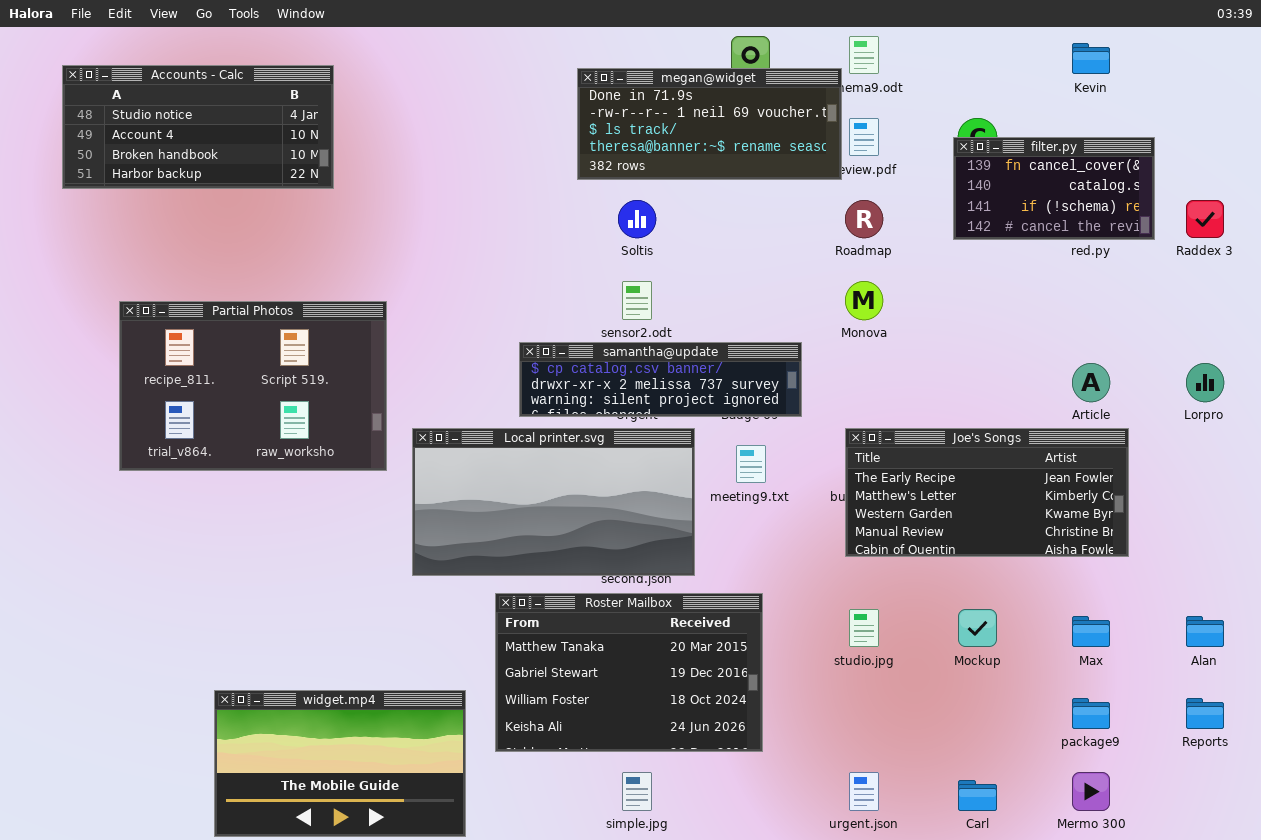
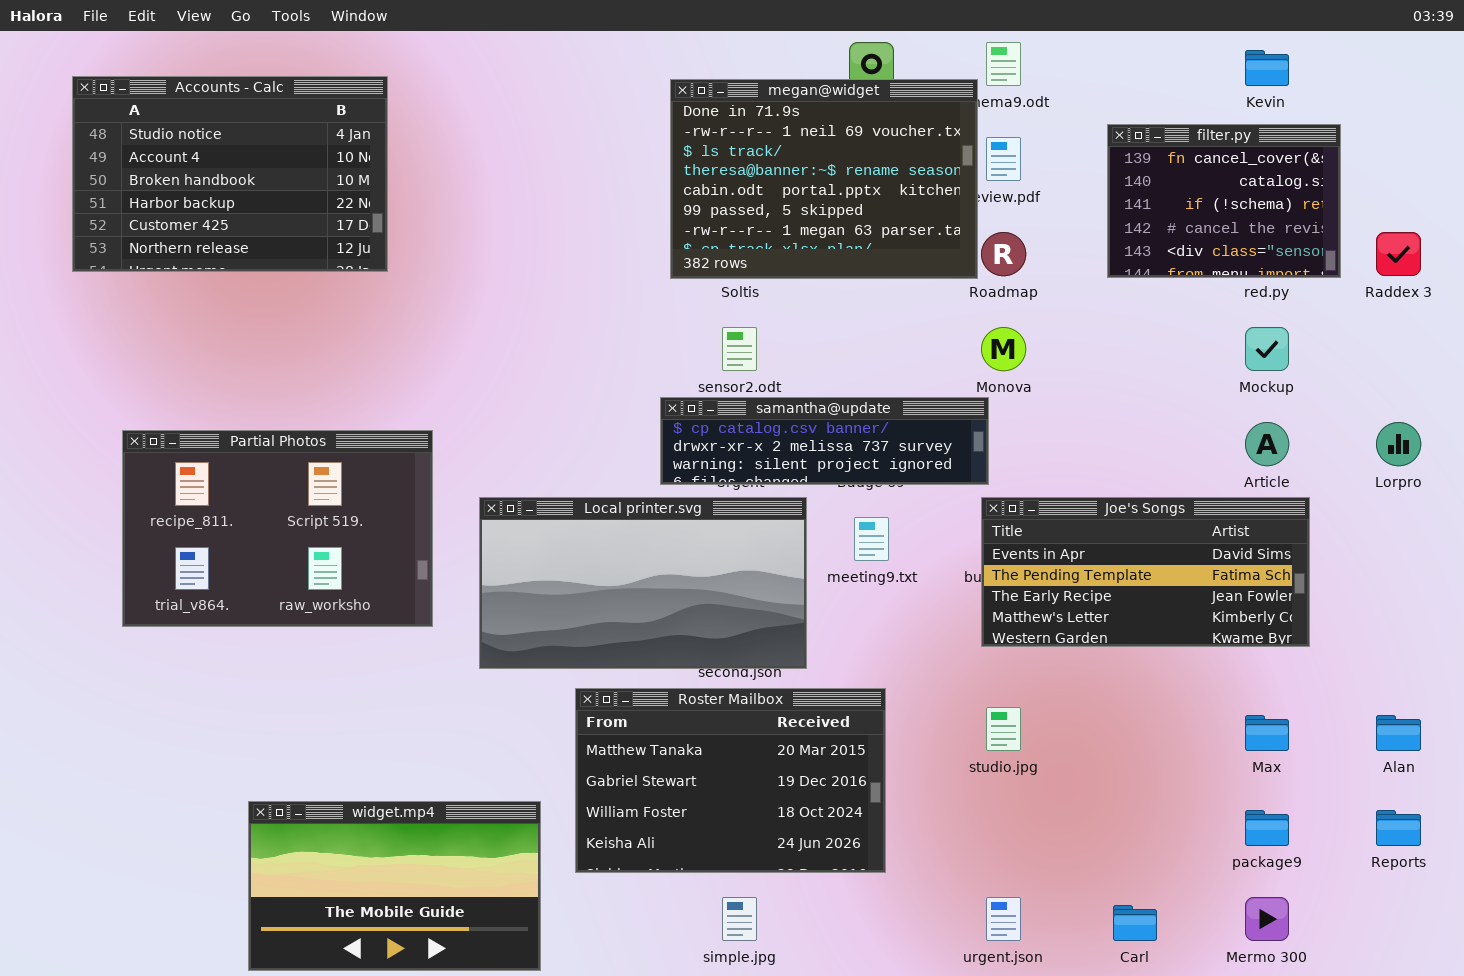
Accounts - Calc: [62,65,334,189] -> [72,76,388,272], resized
megan@widget: [577,68,842,180] -> [670,79,978,279], resized
filter.py: [953,137,1155,240] -> [1107,124,1341,278], resized
Partial Photos: [119,301,387,471] -> [122,430,433,627], moved
samantha@update: [519,342,802,417] -> [660,397,989,485], moved
Joe's Songs: [845,428,1129,557] -> [981,497,1310,647], scrolled up 2 rows
Mockup: [958,609,997,647] -> [1245,327,1289,371], moved

